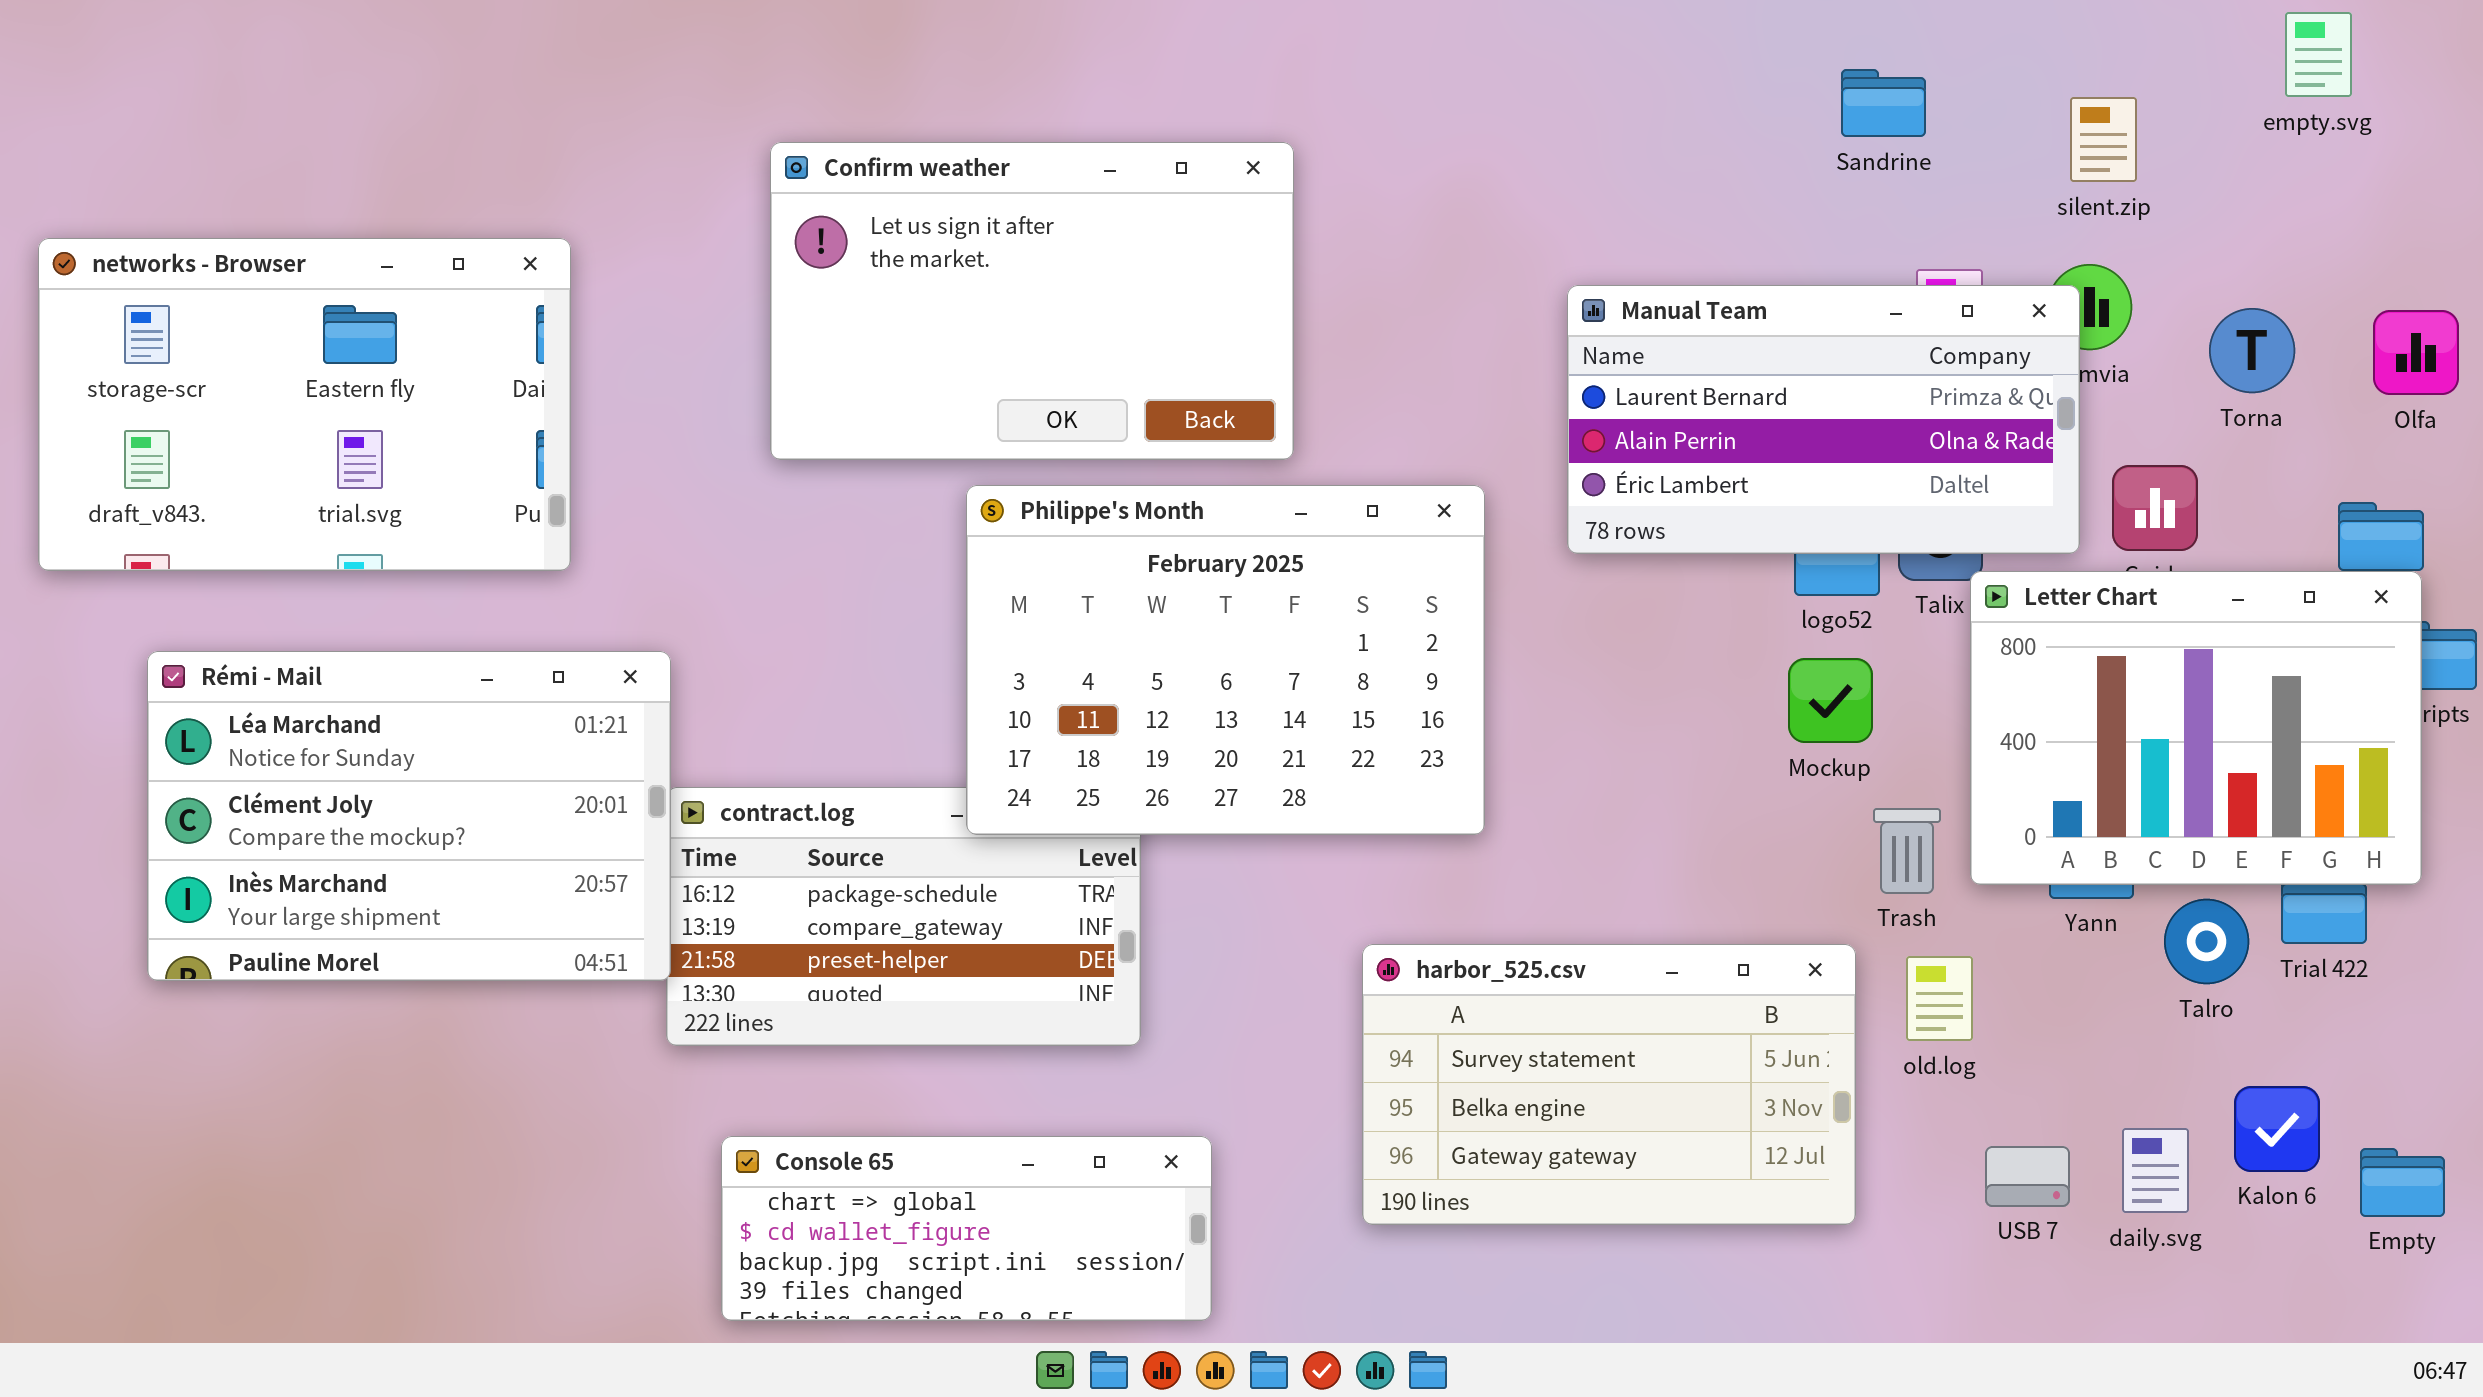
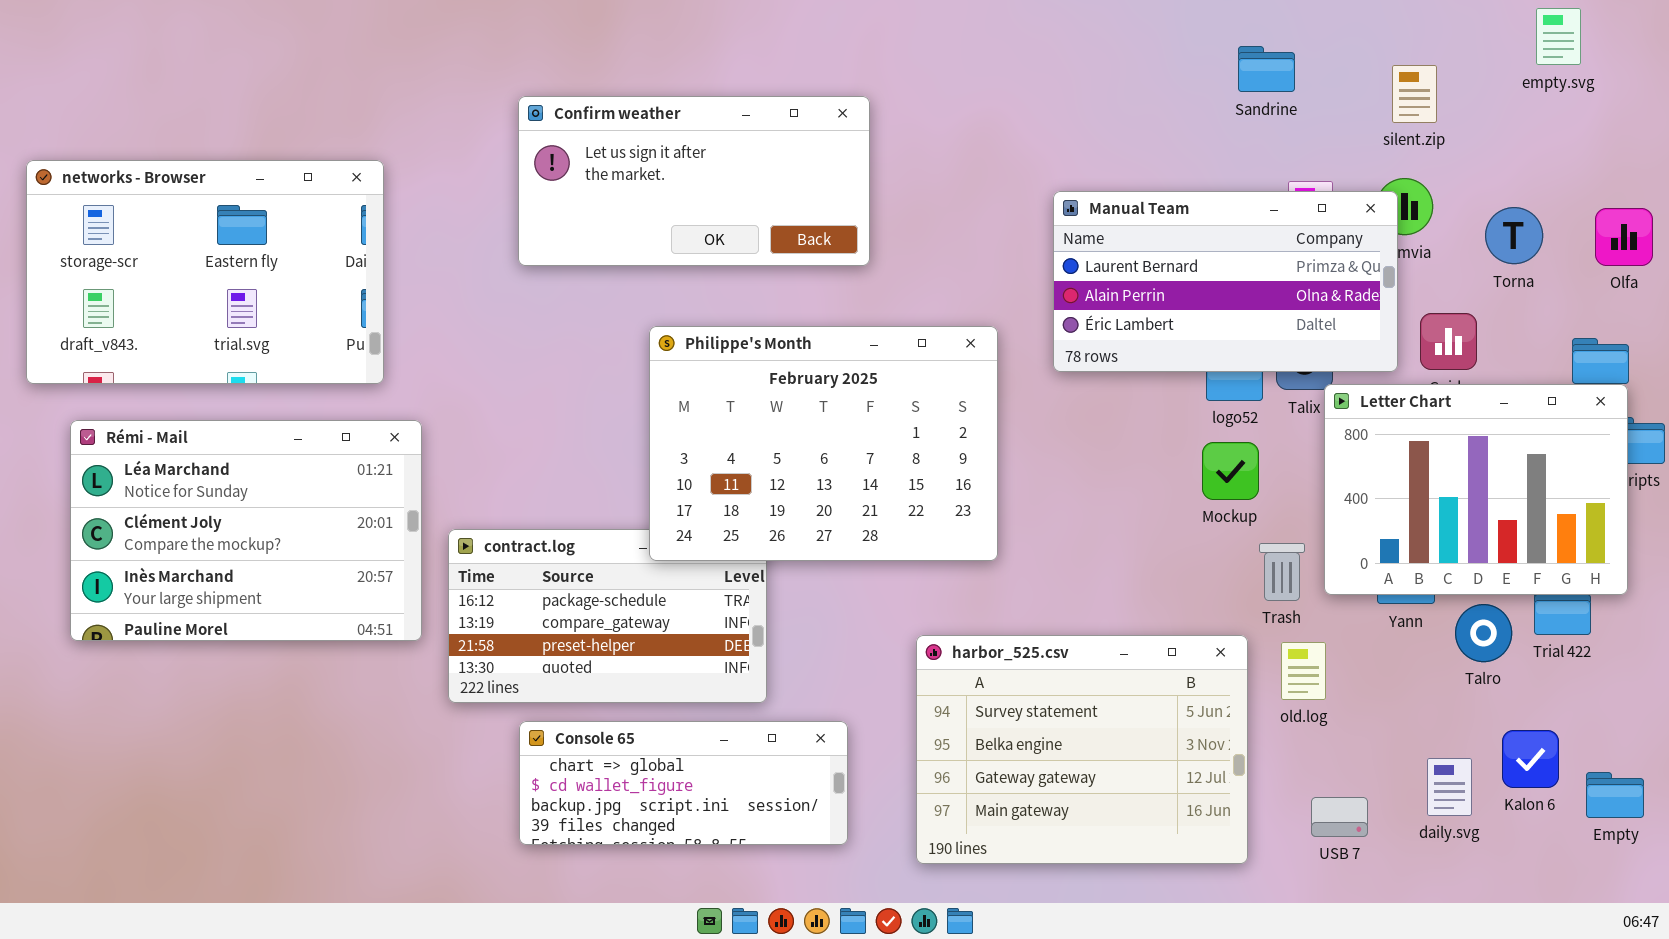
Confirm weather: [770,142,1294,460] -> [518,96,870,266], resized
Rémi - Mail: [147,651,671,981] -> [70,420,422,641], moved
harbor_525.csv: [1362,944,1856,1225] -> [916,635,1248,864], resized
Console 65: [721,1136,1212,1321] -> [519,721,848,845], moved
USB 7: [1985,1146,2070,1207] -> [1311,797,1368,837], moved

